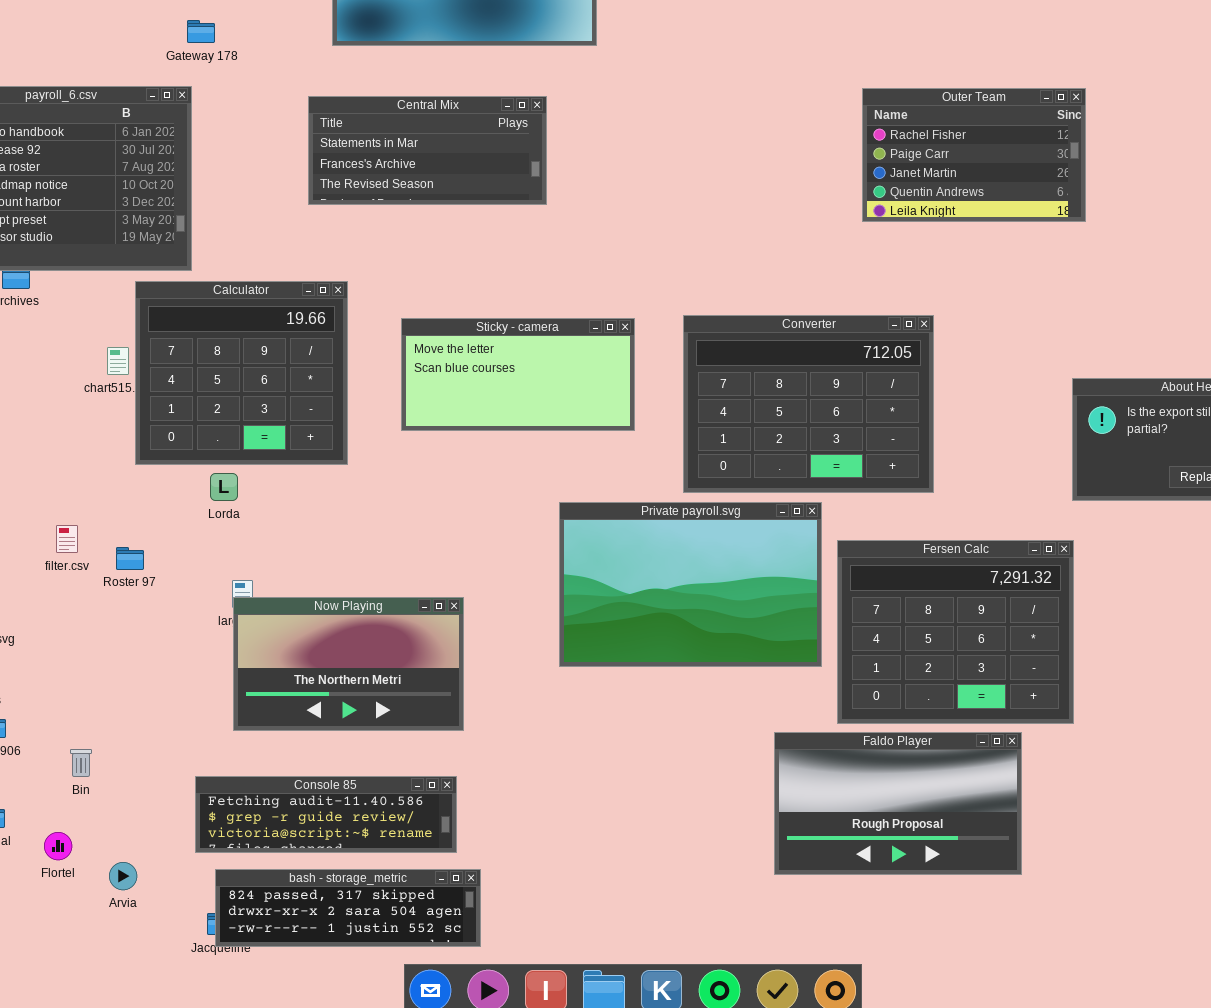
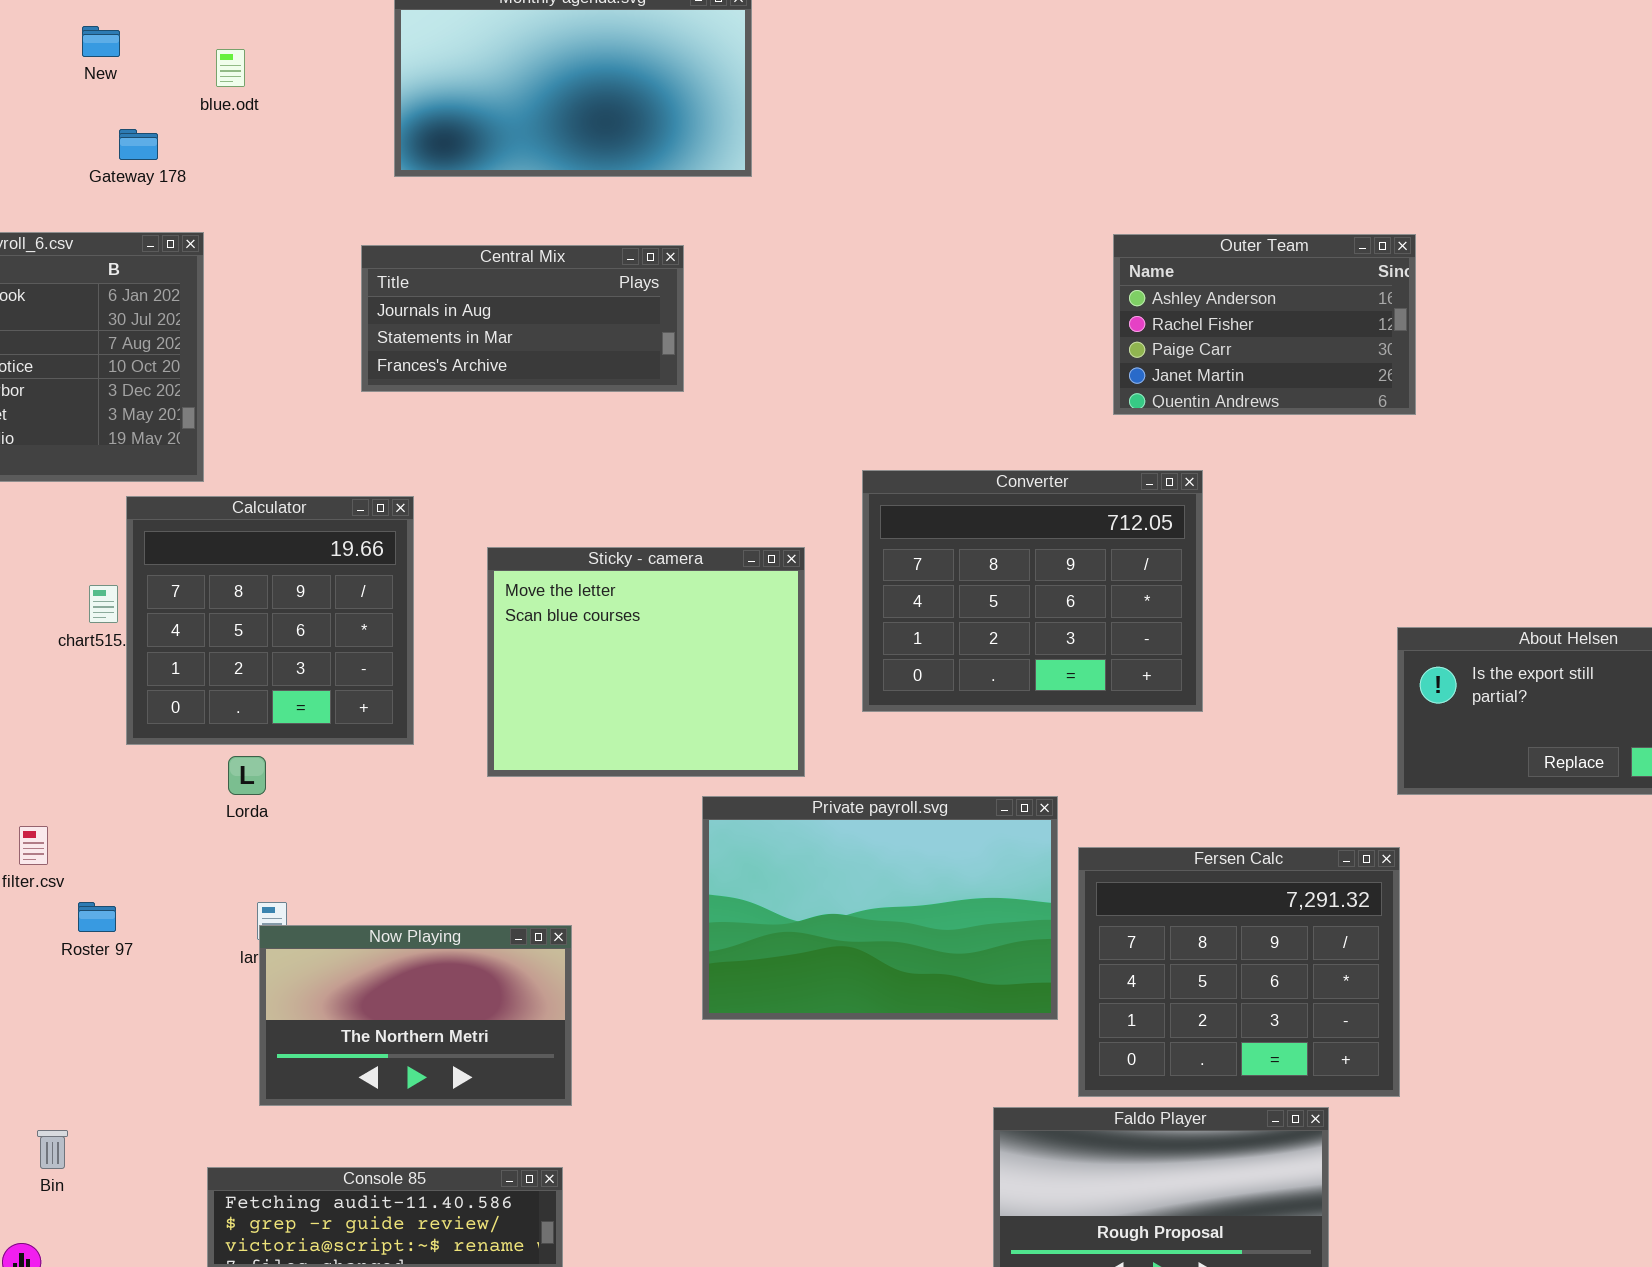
Gateway 178: [187,20,215,43] -> [119,129,158,160], moved
Outer Team: [862,88,1086,222] -> [1113,234,1416,415], scrolled up 1 row
Central Mix: [308,96,547,205] -> [361,245,684,392], scrolled up 1 row
Converter: [683,315,934,493] -> [862,470,1203,712], moved
Sticky - camera: [401,318,635,431] -> [487,547,805,777], resized
Roster 97: [116,547,144,570] -> [78,902,116,932], moved

